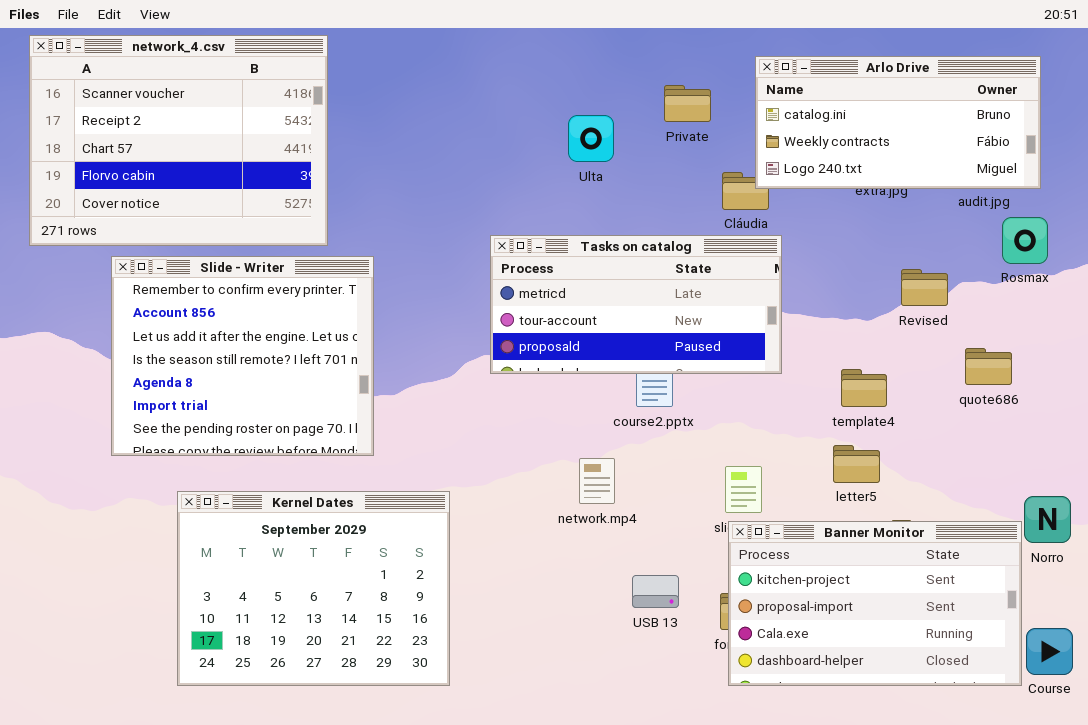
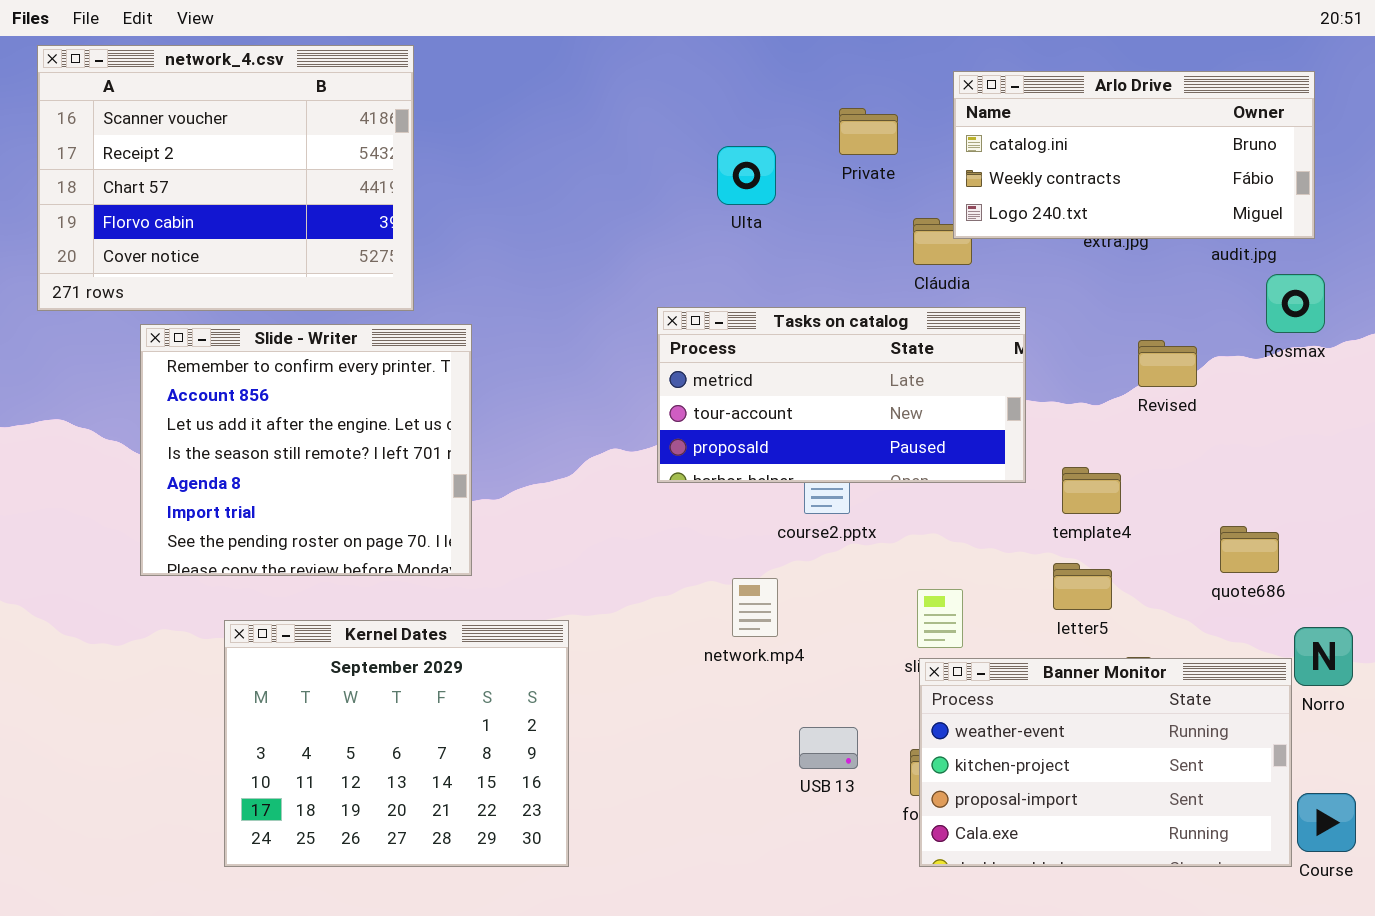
Tasks on catalog: [490,235,782,374] -> [657,307,1026,483], moved
quote686: [965,348,1012,385] -> [1220,526,1279,573], moved
Banner Monitor: [728,521,1022,686] -> [919,658,1292,867], scrolled up 1 row

